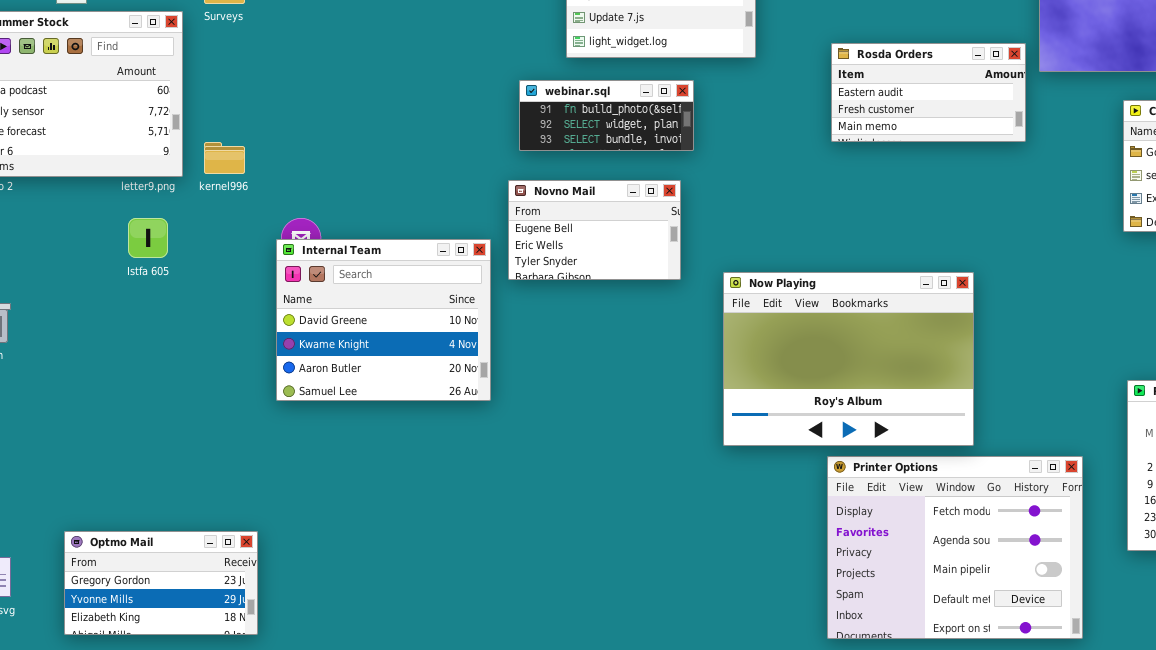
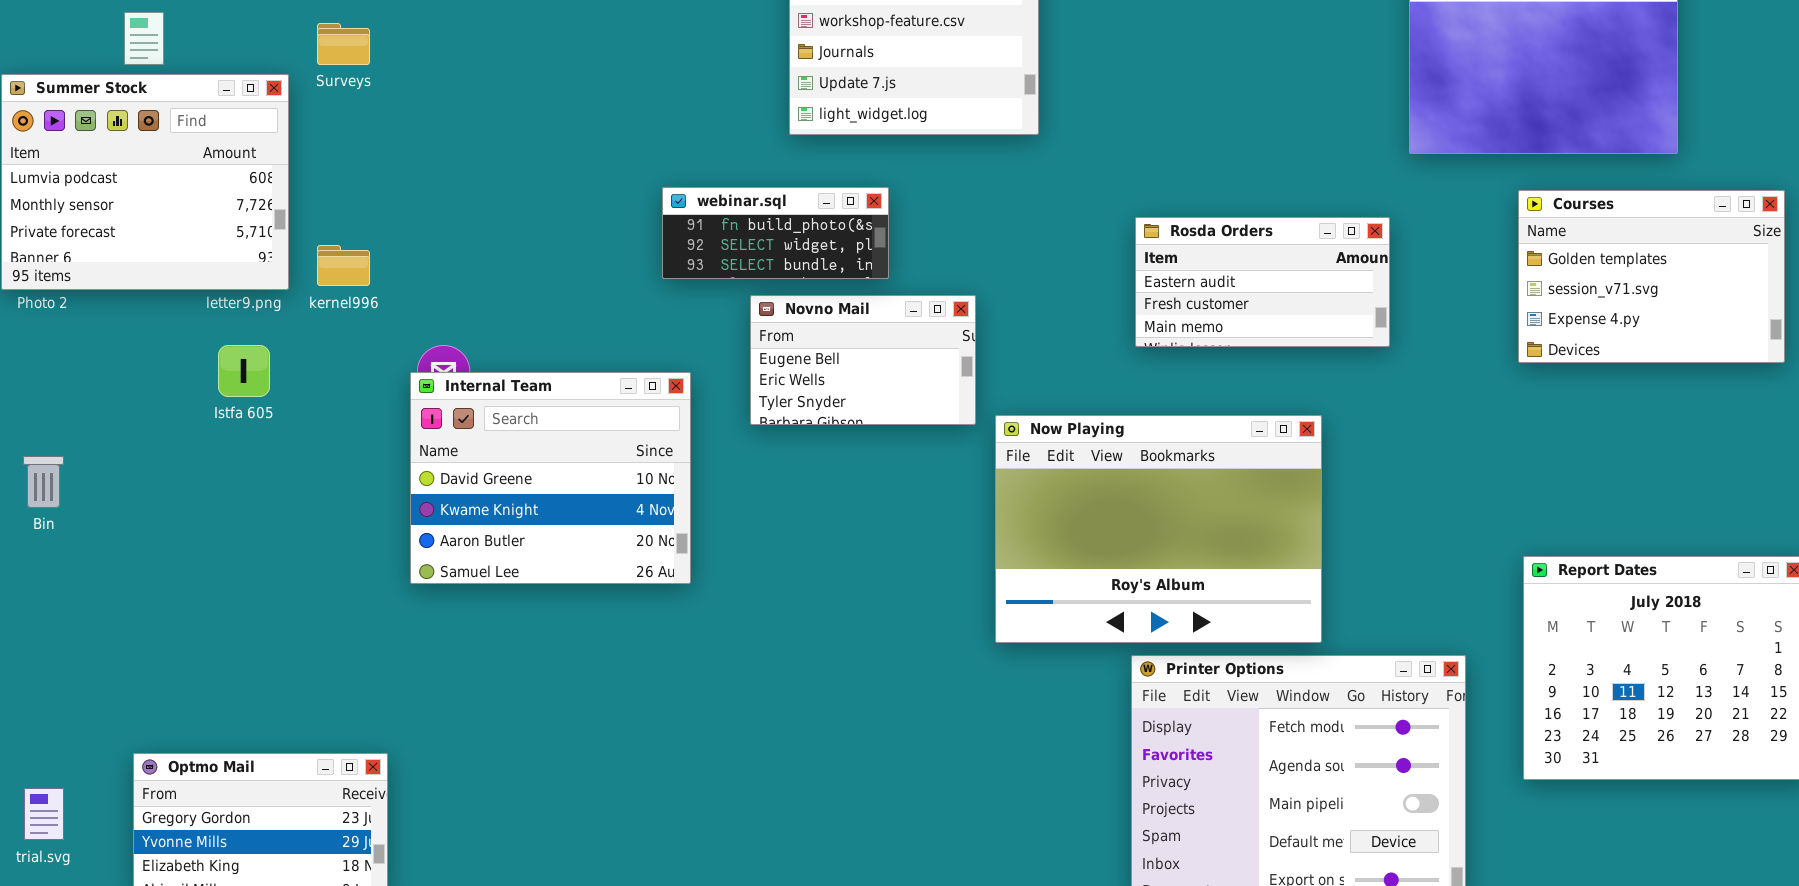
Rosda Orders: [831,43,1026,142] -> [1135,217,1390,347], moved
webinar.sql: [519,80,694,151] -> [662,187,889,279], moved
Novno Mail: [508,180,681,280] -> [750,295,976,425], moved

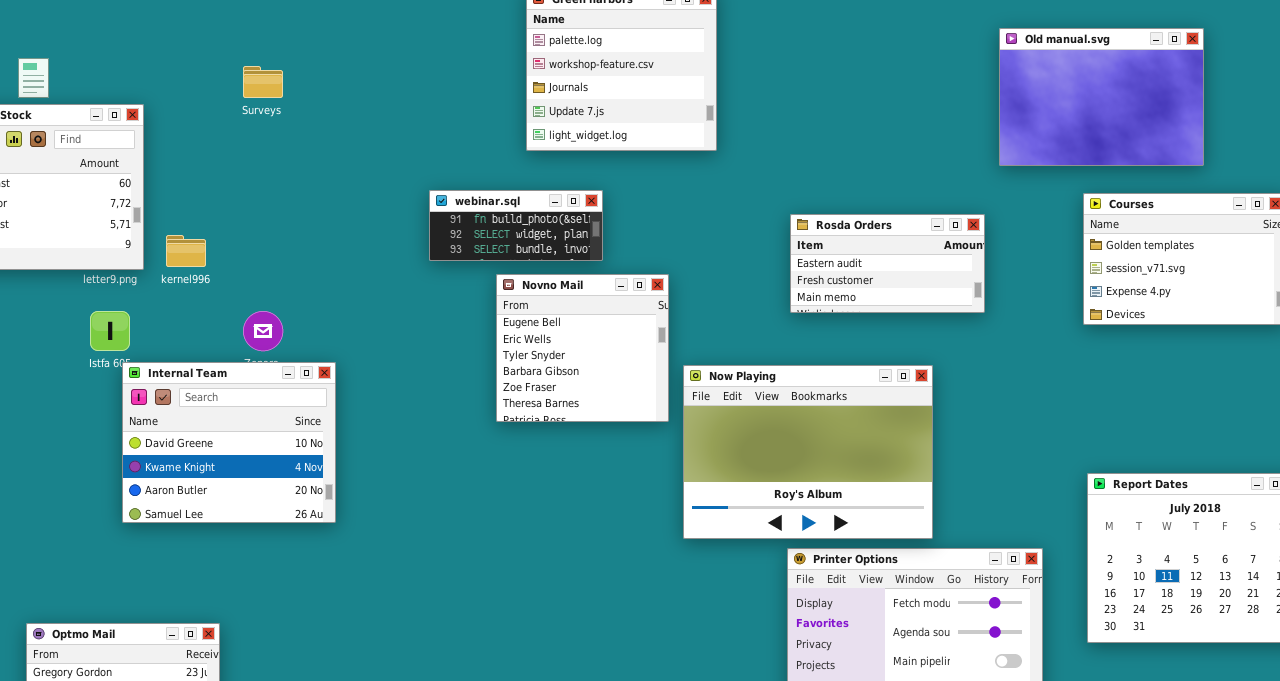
Surveys: [317,23,370,65] -> [243,66,283,98], moved
Novno Mail: [750,295,976,425] -> [496,274,669,422], resized
Internal Team: [410,372,691,584] -> [122,362,336,523], moved

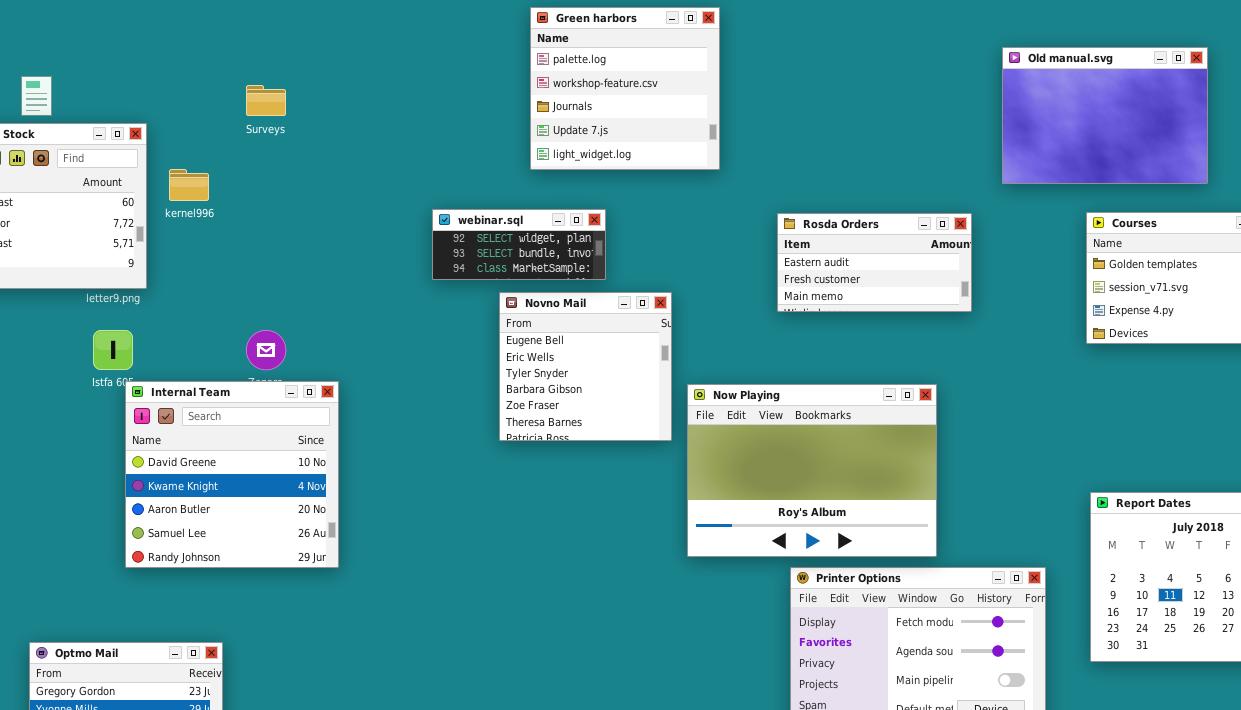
webinar.sql: [429,190,603,261] -> [432,209,606,280], scrolled down 1 row
Rosda Orders: [790,214,985,313] -> [777,213,972,312], moved
kernel996: [166,235,206,267] -> [169,169,209,201], moved
Internal Team: [122,362,336,523] -> [125,381,339,568], resized

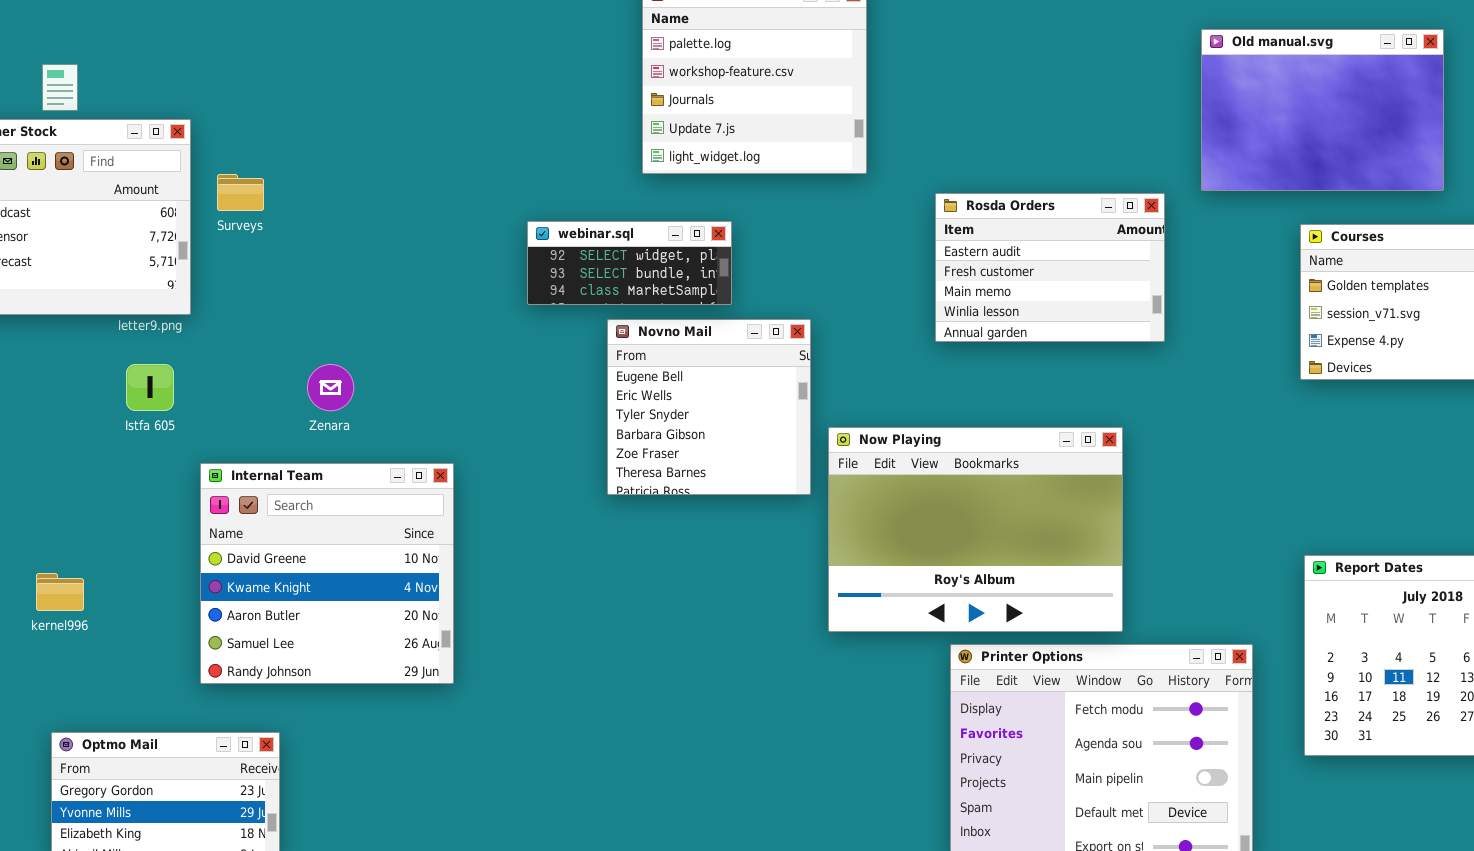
Surveys: [246,85,286,116] -> [217,174,264,211], moved
kernel996: [169,169,209,201] -> [36,573,84,611], moved
Rosda Orders: [777,213,972,312] -> [935,193,1165,342], resized
Internal Team: [125,381,339,568] -> [200,463,454,684], moved

